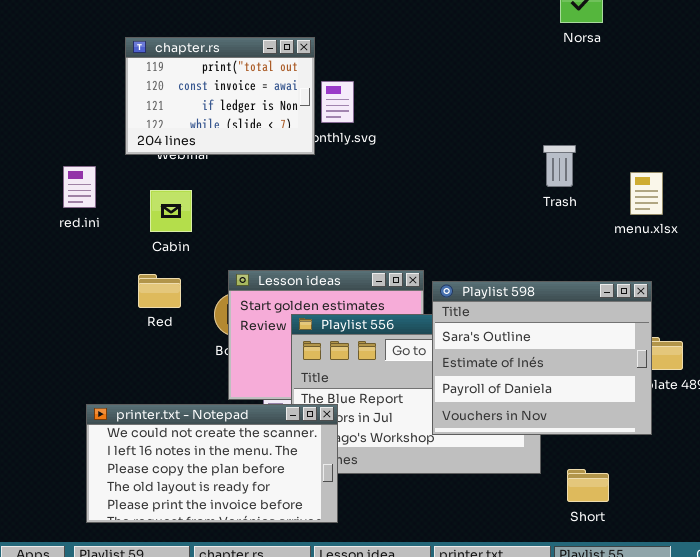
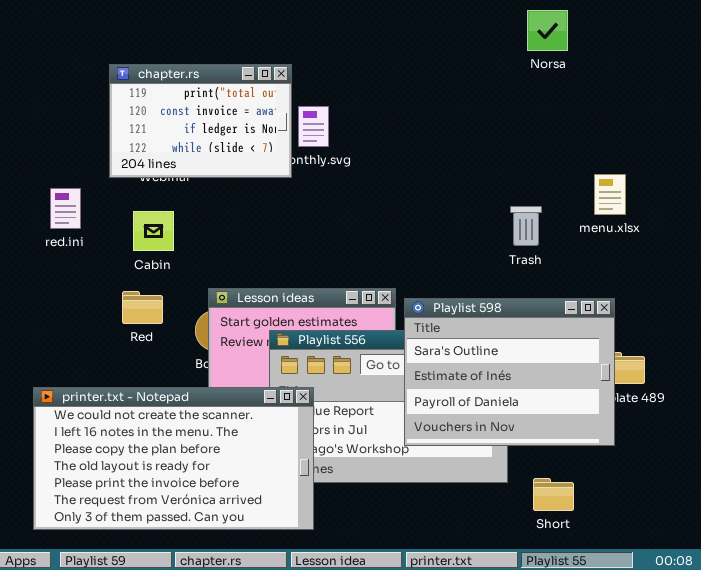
Trash: [543,145,576,187] -> [510,206,542,246], moved
menu.xlsx: [630,172,663,215] -> [594,174,626,215], moved
printer.txt - Notepad: [86,404,338,523] -> [33,387,314,530], resized

